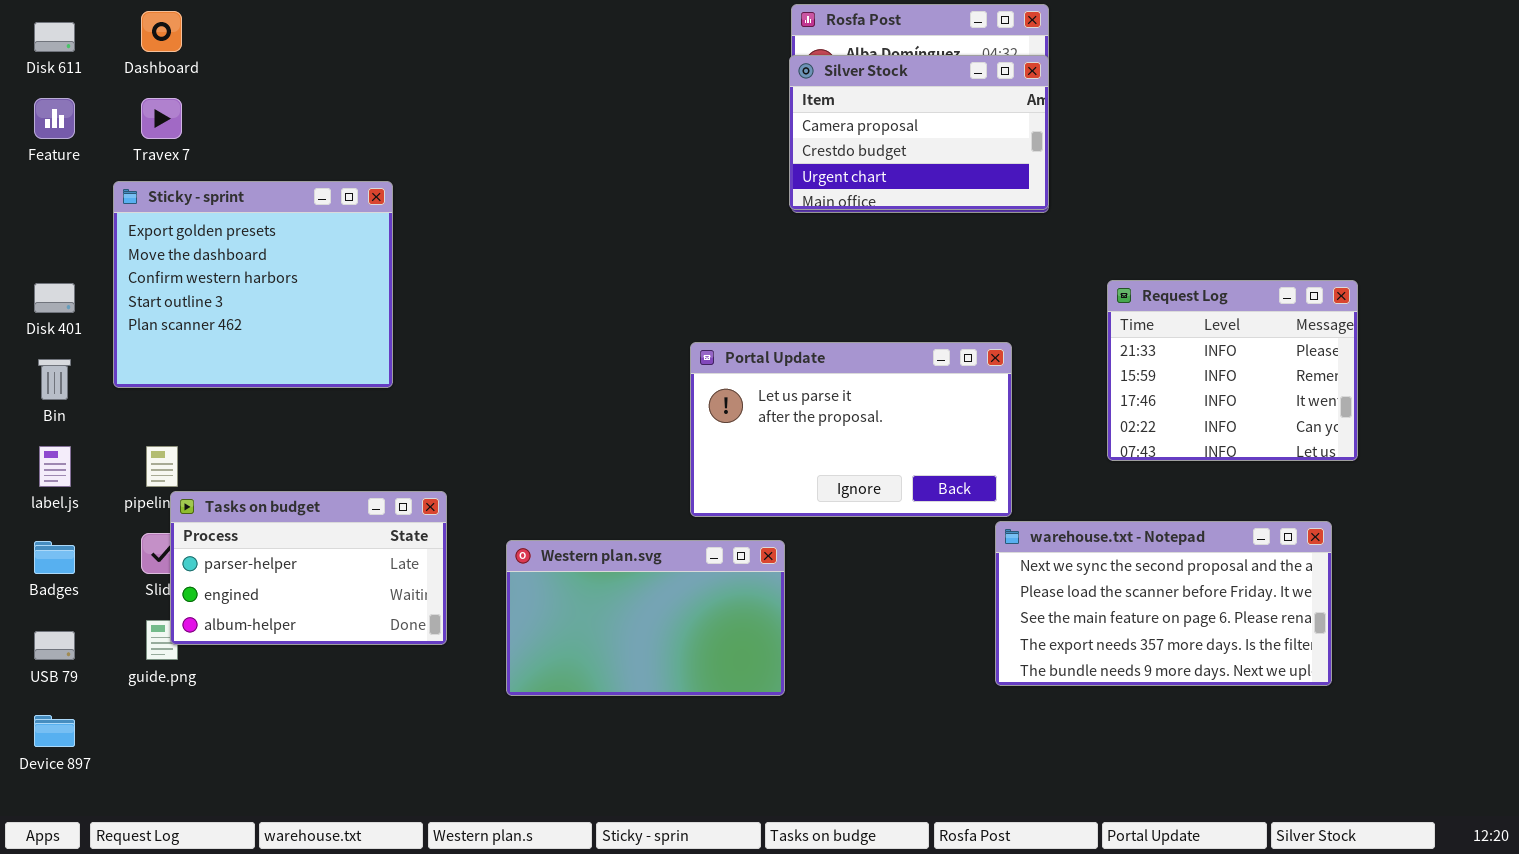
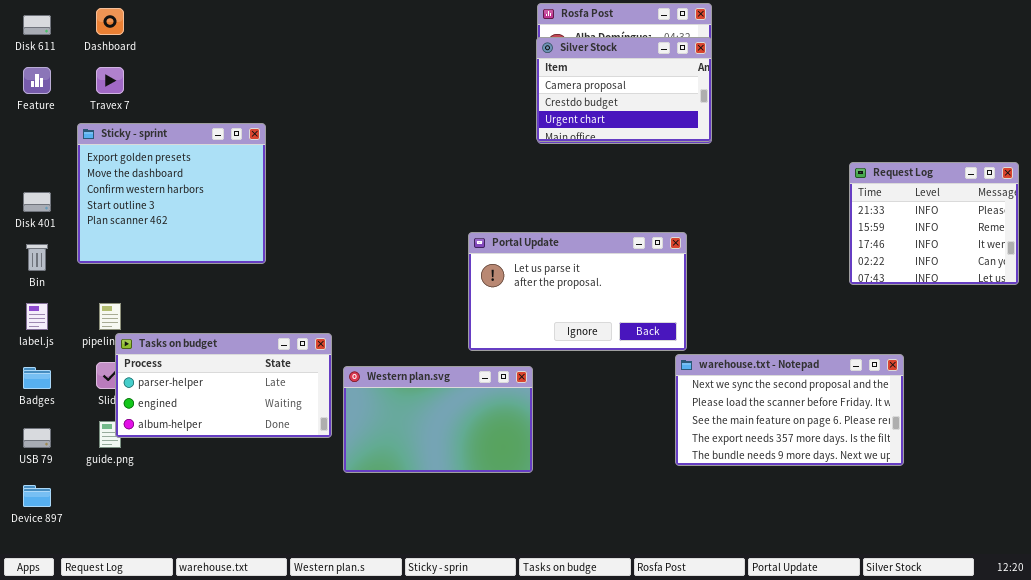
Request Log: [1107,280,1358,461] -> [849,162,1019,285], moved
Tasks on budget: [170,491,447,645] -> [115,333,332,438], resized

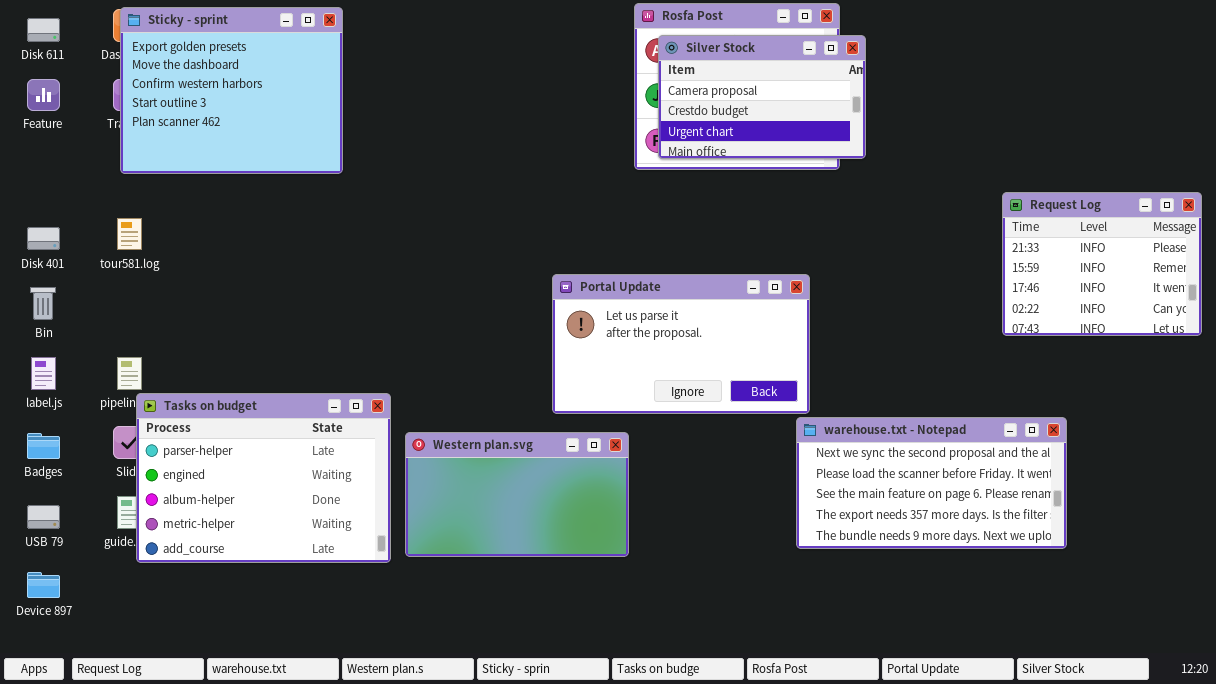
Silver Stock: [536,37,712,142] -> [658,35,866,159], moved
Sticky - sprint: [77,123,266,264] -> [120,7,343,174], moved
Tasks on budget: [115,333,332,438] -> [136,393,391,563], resized

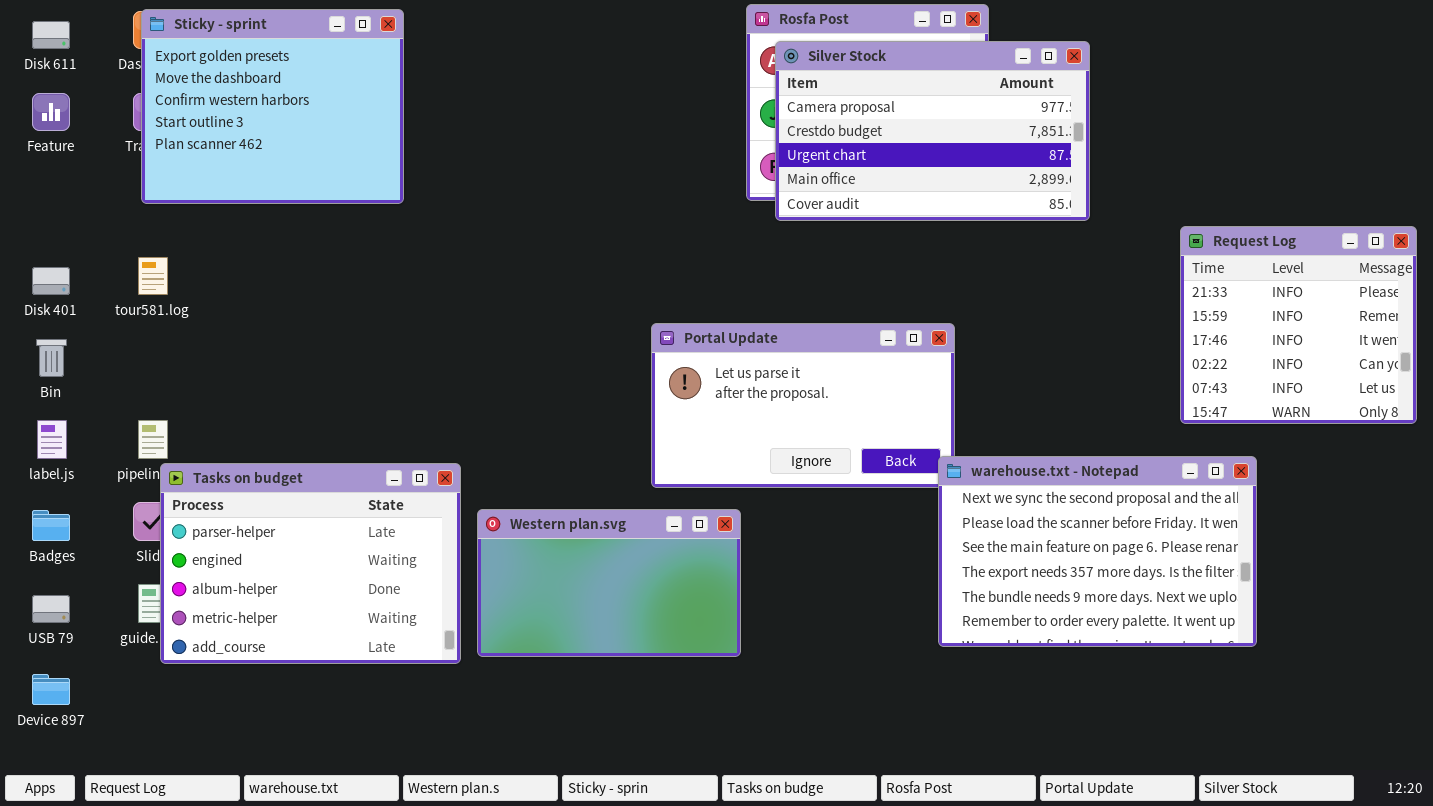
Silver Stock: [658,35,866,159] -> [775,41,1090,221], resized
Request Log: [1002,192,1202,336] -> [1180,226,1417,424], resized
warehouse.txt - Notepad: [796,417,1067,549] -> [938,456,1257,647], resized

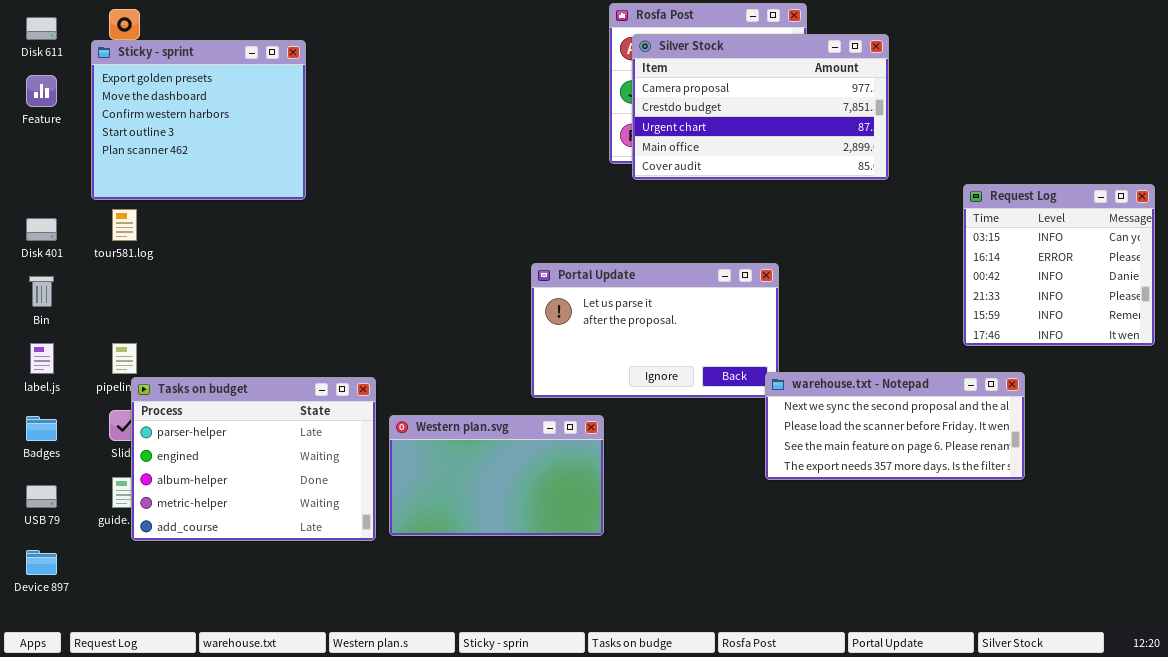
Sticky - sprint: [141,9,404,204] -> [91,40,306,200], moved
Request Log: [1180,226,1417,424] -> [963,184,1155,346], scrolled up 3 rows
warehouse.txt - Notepad: [938,456,1257,647] -> [765,372,1025,480], resized

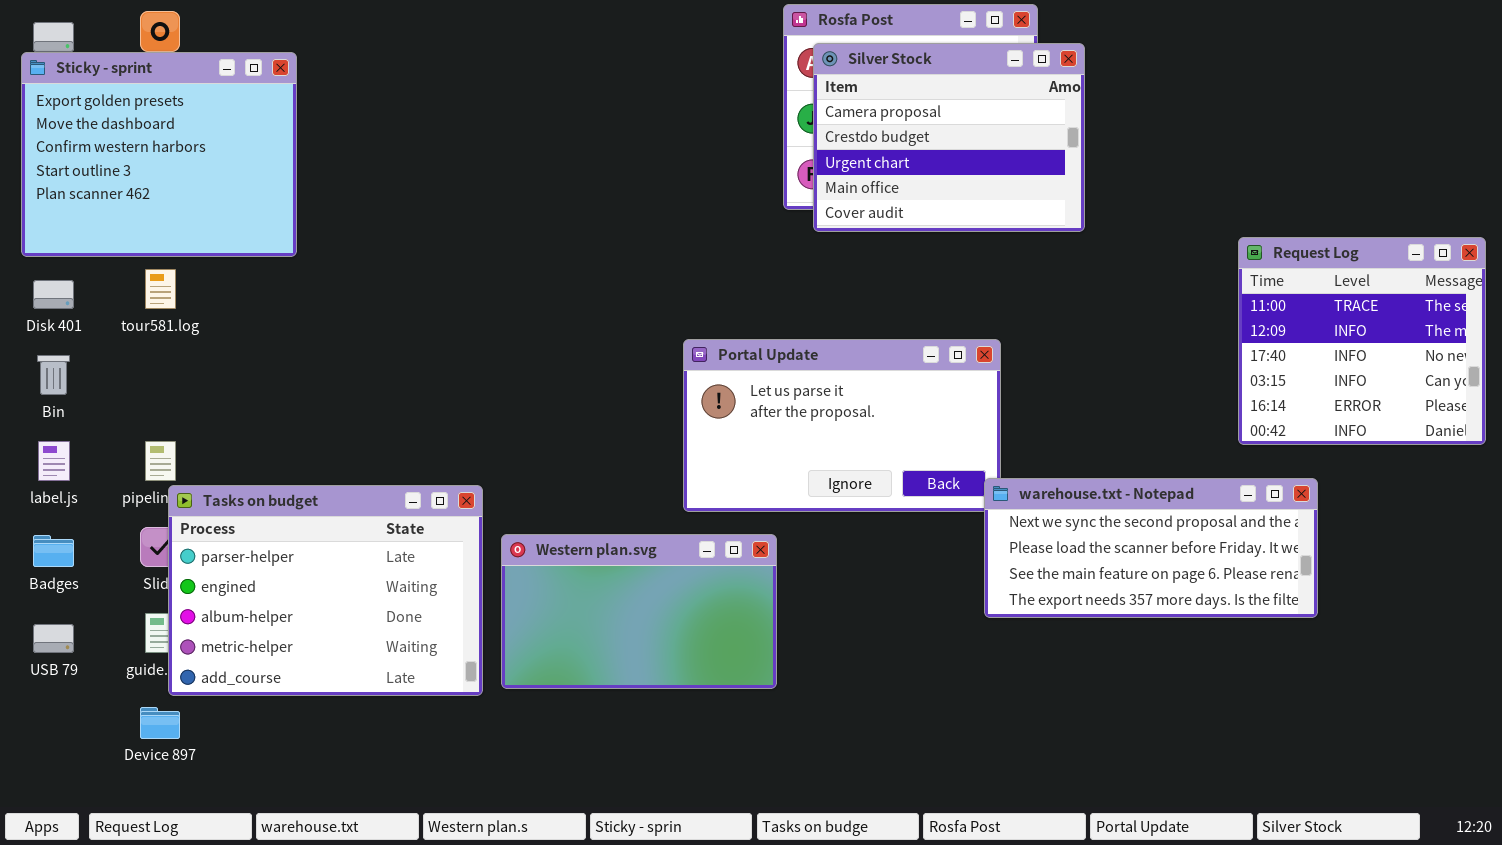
Silver Stock: [632,34,889,180] -> [813,43,1085,232], resized
Sticky - sprint: [91,40,306,200] -> [21,52,297,257], moved
Request Log: [963,184,1155,346] -> [1238,237,1486,445], scrolled up 3 rows
Device 897: [26,550,57,575] -> [140,707,180,739], moved

